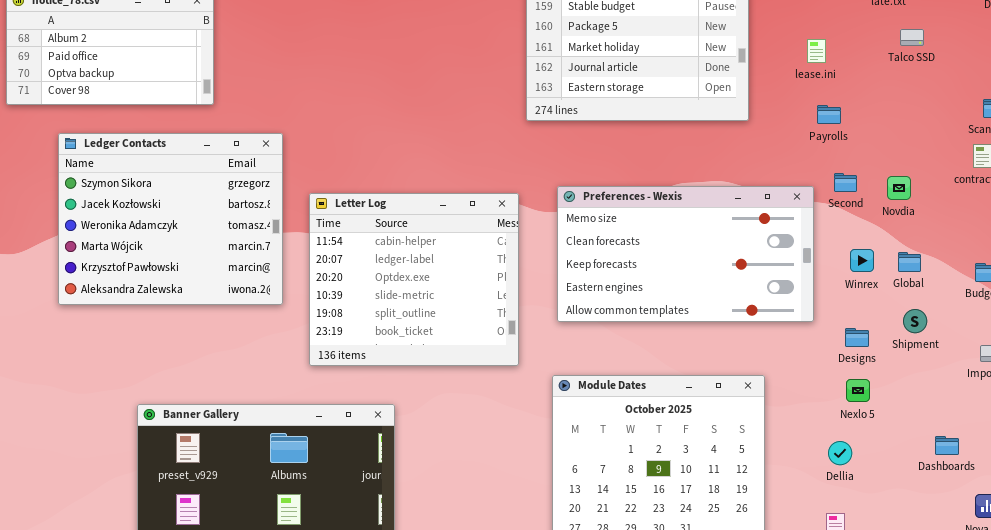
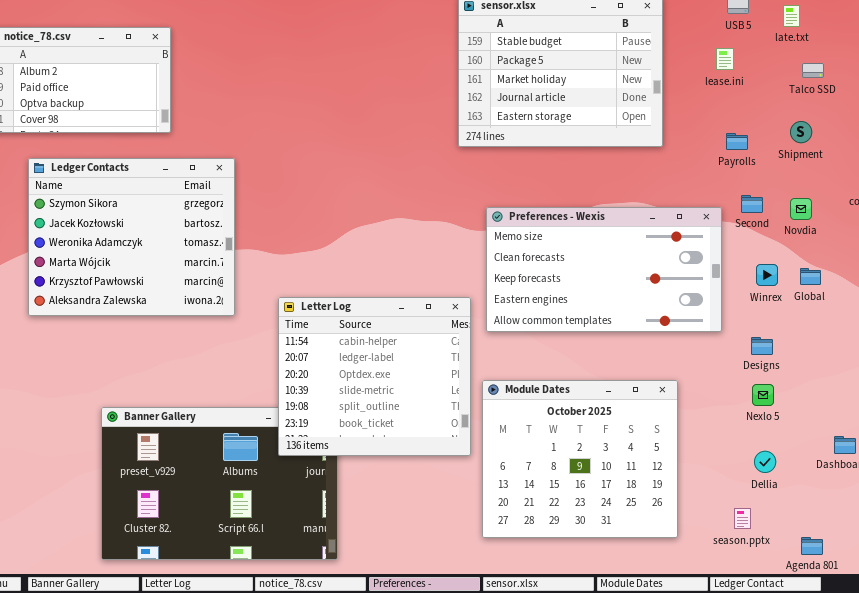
lease.ini: [807,39,826,63] -> [716,48,734,70], moved
Letter Log: [309,193,519,366] -> [278,297,471,456], moved
Shipment: [903,309,927,333] -> [790,121,812,143], moved
Dellia: [828,441,852,465] -> [754,451,776,473], moved

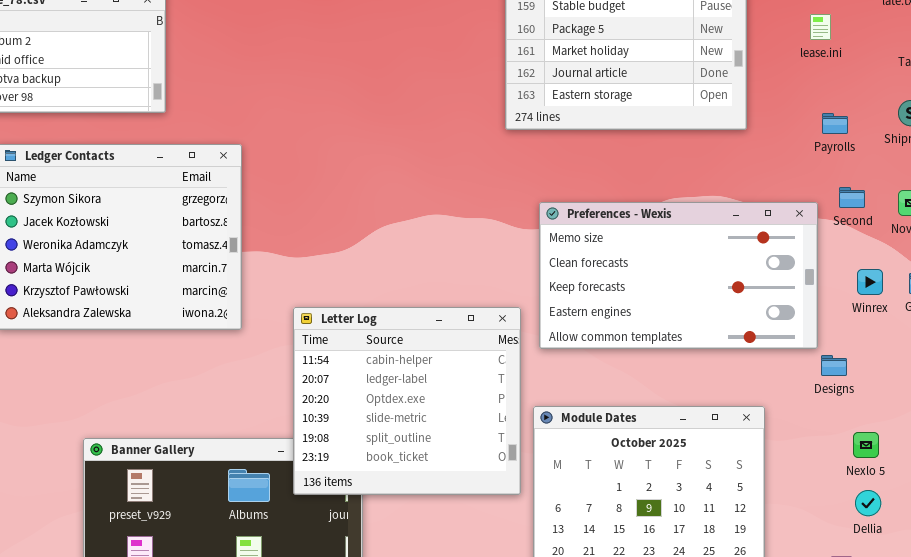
Designs: [751,337,773,355] -> [821,355,847,376], moved
Nexlo 5: [752,384,774,406] -> [853,432,879,458], moved

